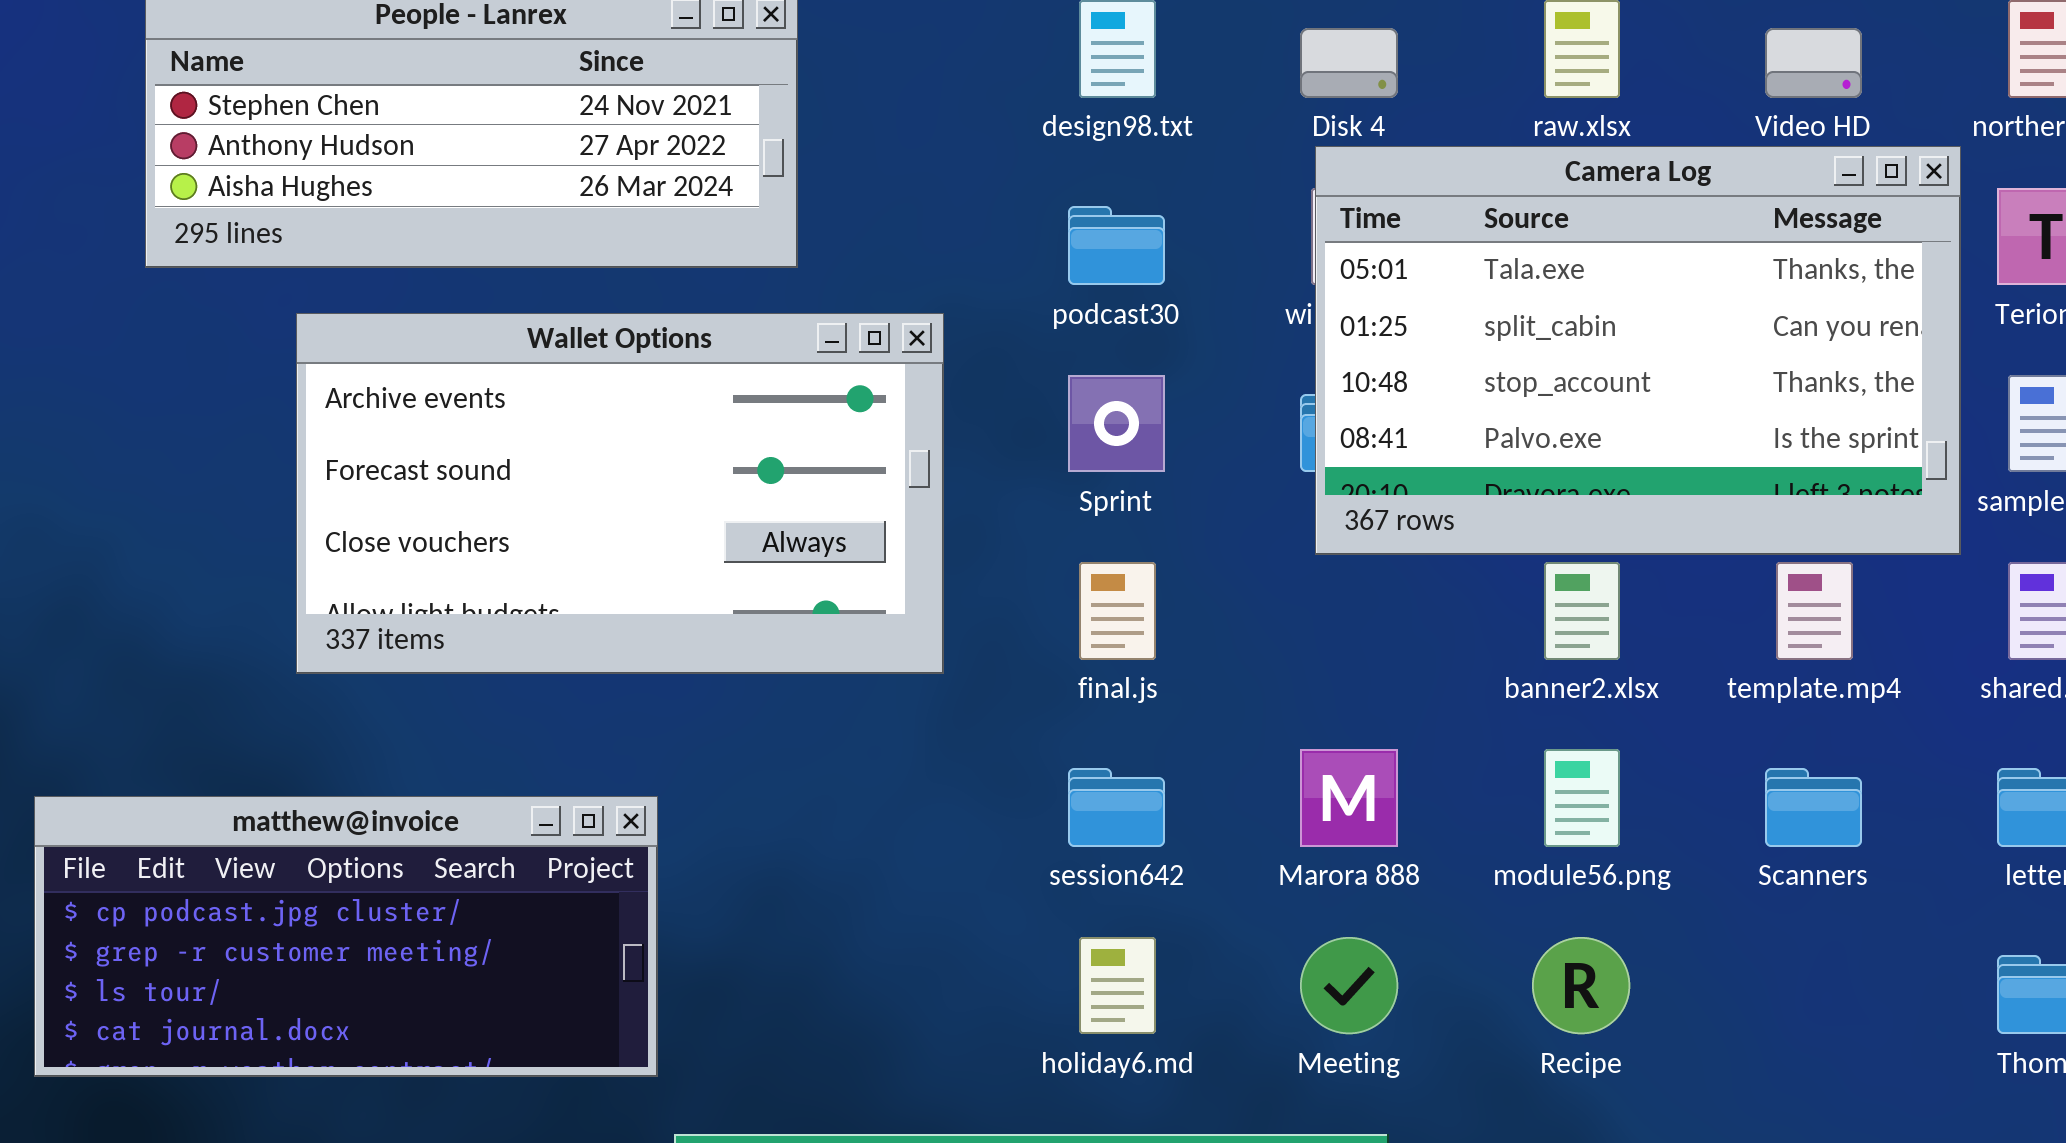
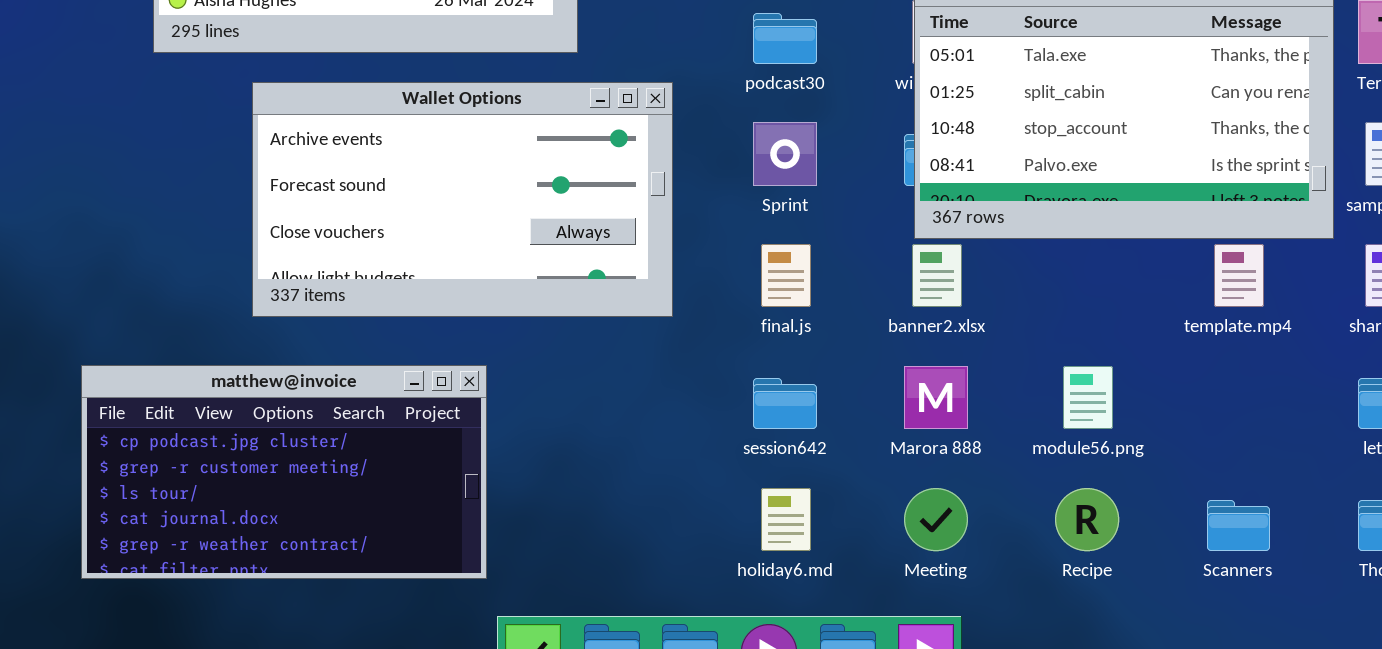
banner2.xlsx: [1544,562,1620,660] -> [912,244,962,307], moved
Scanners: [1765,768,1862,847] -> [1207,500,1270,551], moved
matthew@invoice: [34,796,658,1077] -> [81,365,487,579], resized

